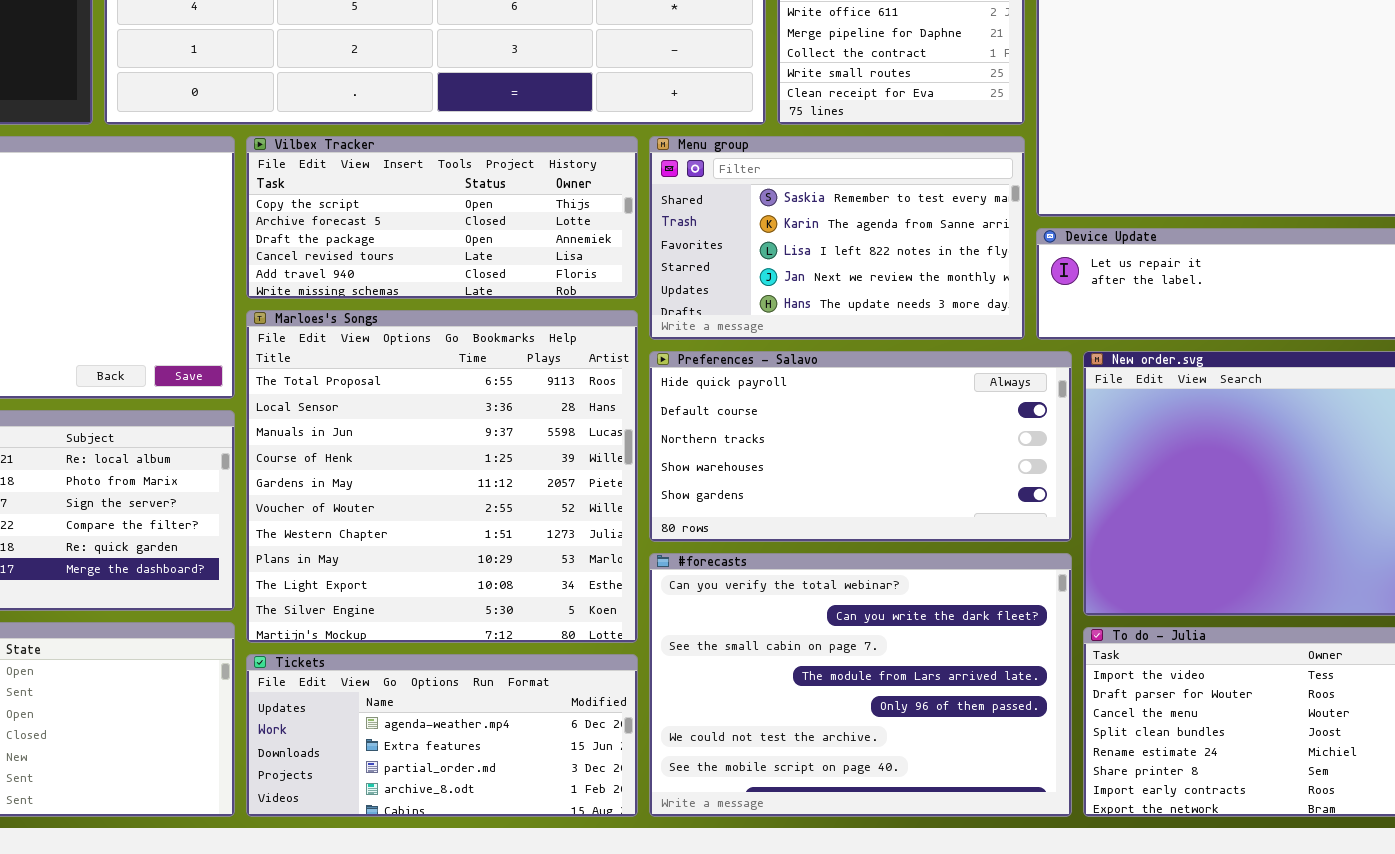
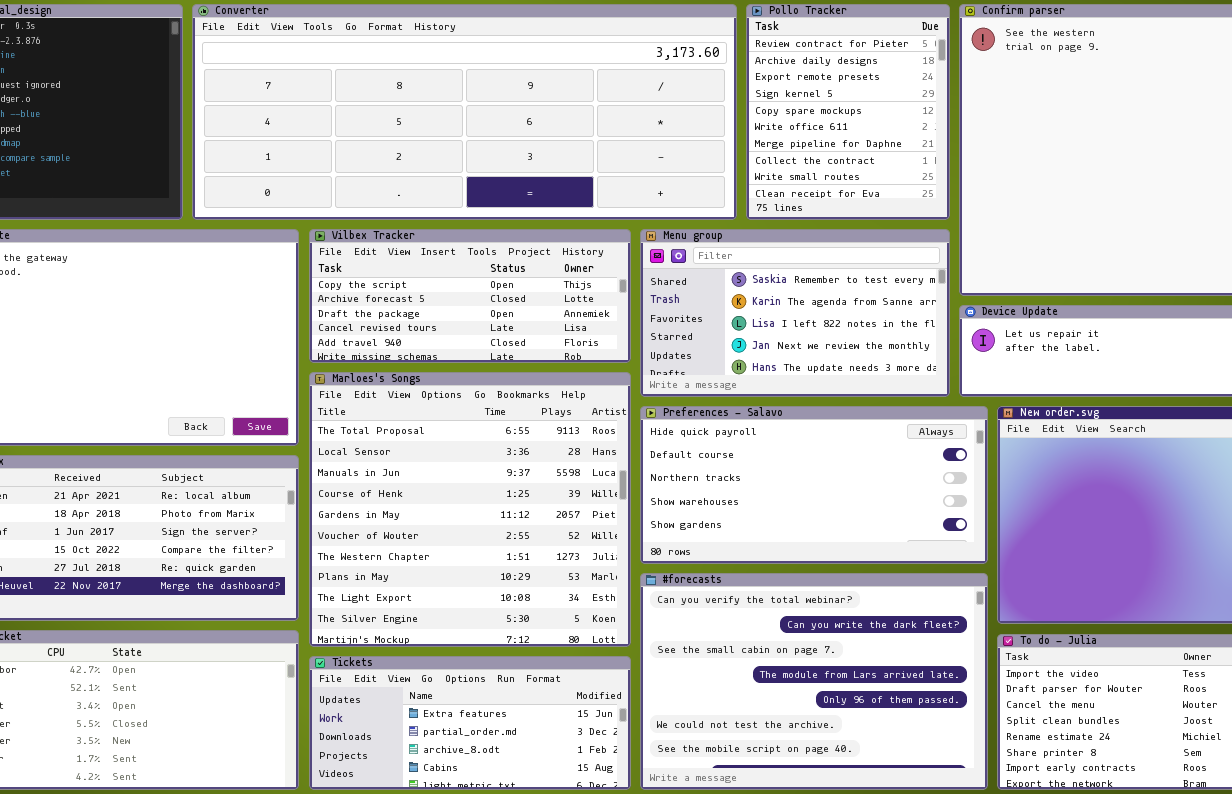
Tickets: [246,654,638,817] -> [309,656,631,790], scrolled down 1 row

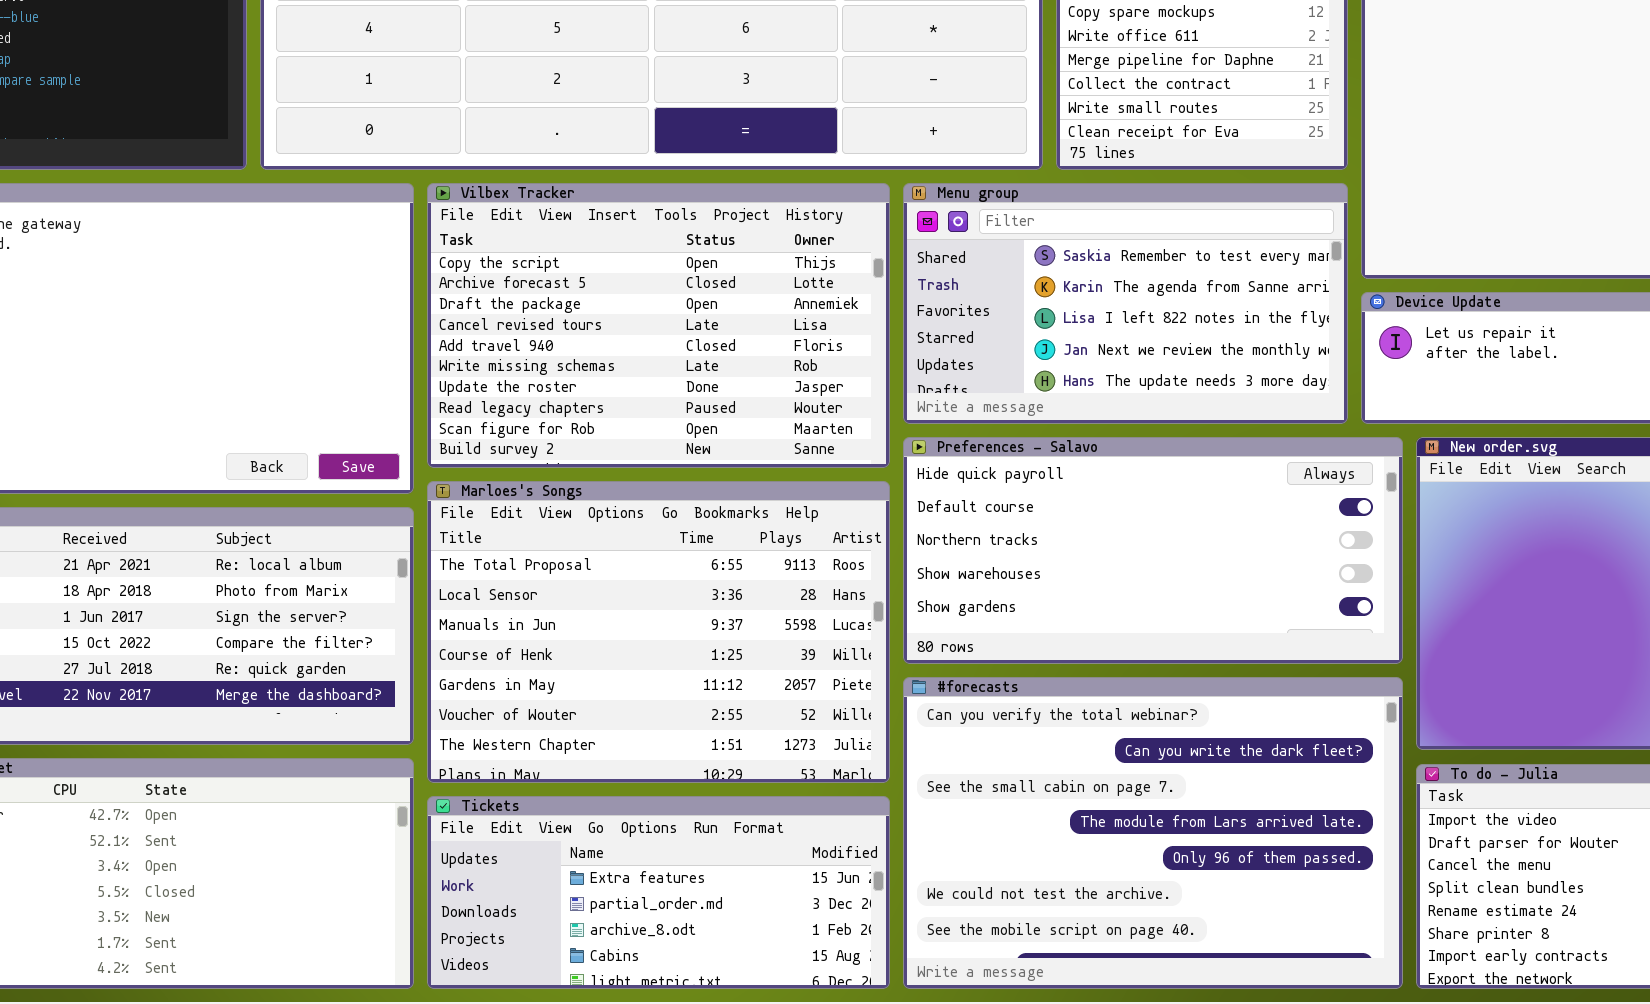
Vilbex Tracker: [309,229,631,363] -> [427,183,890,468], resized
Marloes's Songs: [309,372,631,647] -> [427,481,890,783], resized

